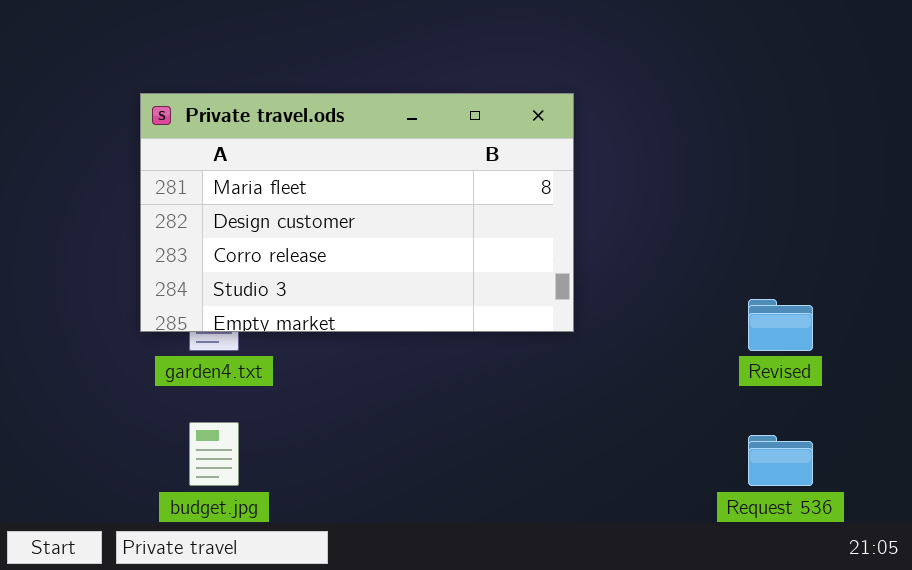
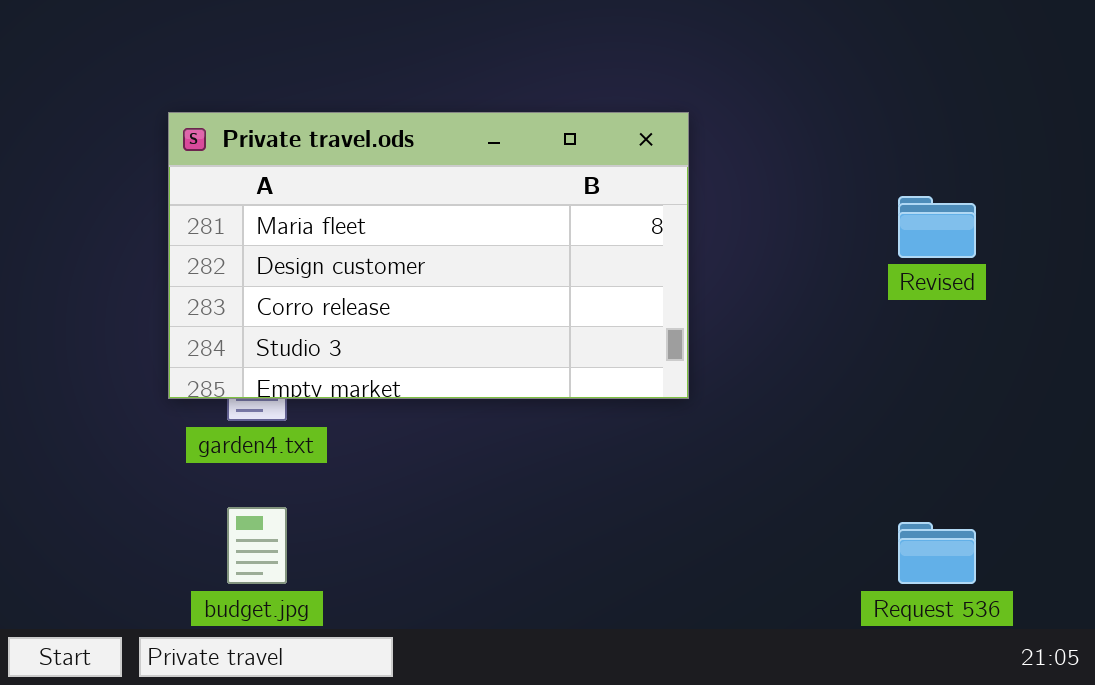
Revised: [748,299,813,351] -> [898,196,976,258], moved

